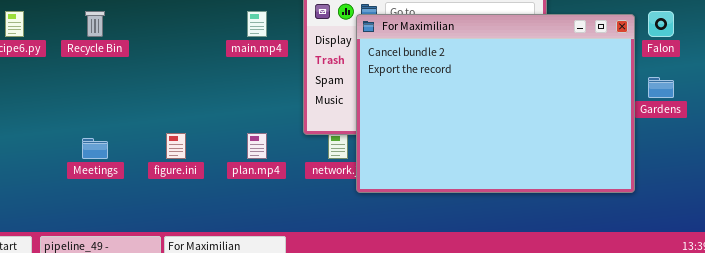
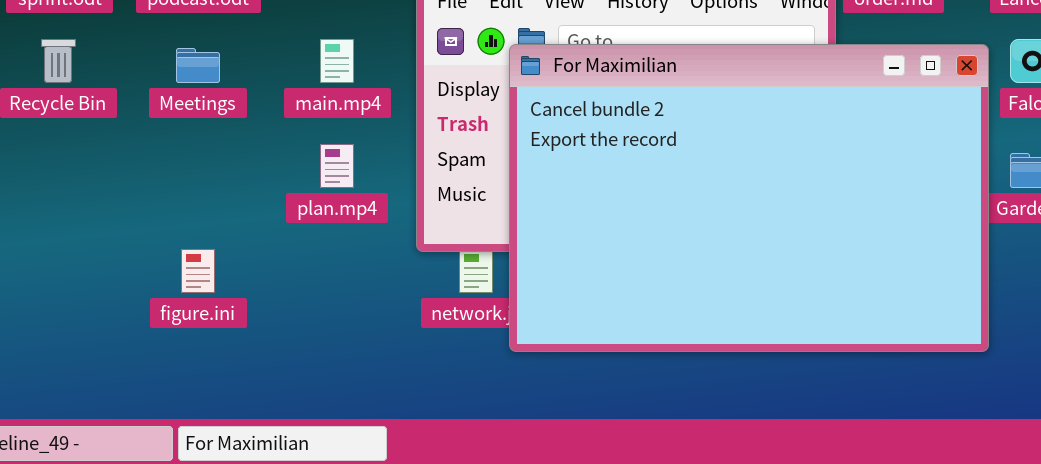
plan.mp4: [247,133,267,159] -> [320,144,354,188], moved
Meetings: [82,138,108,159] -> [176,48,220,83], moved

